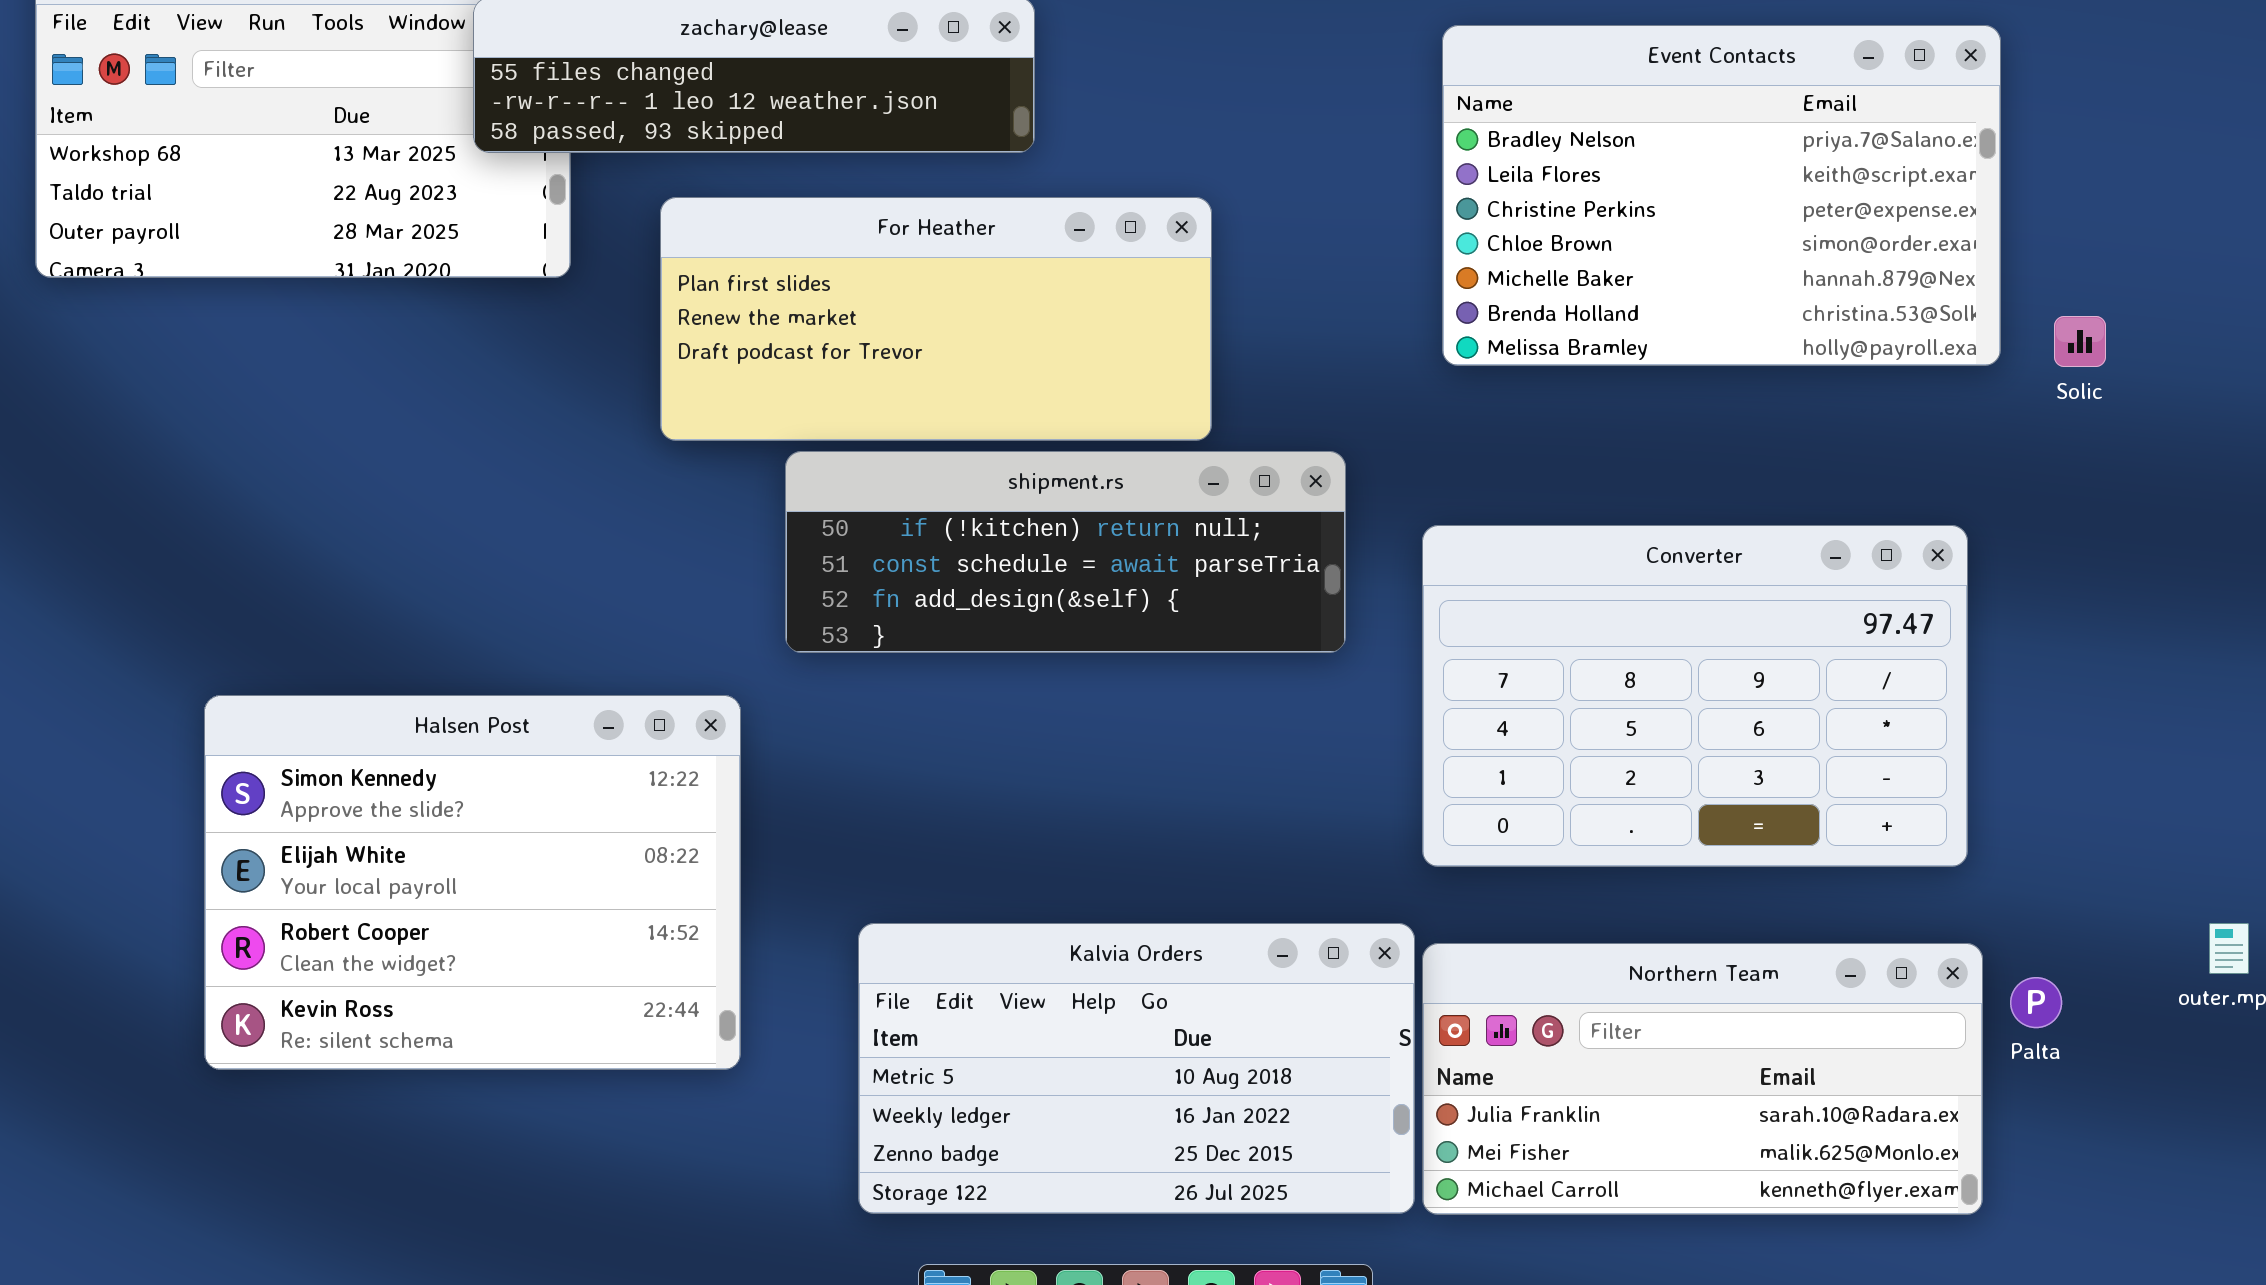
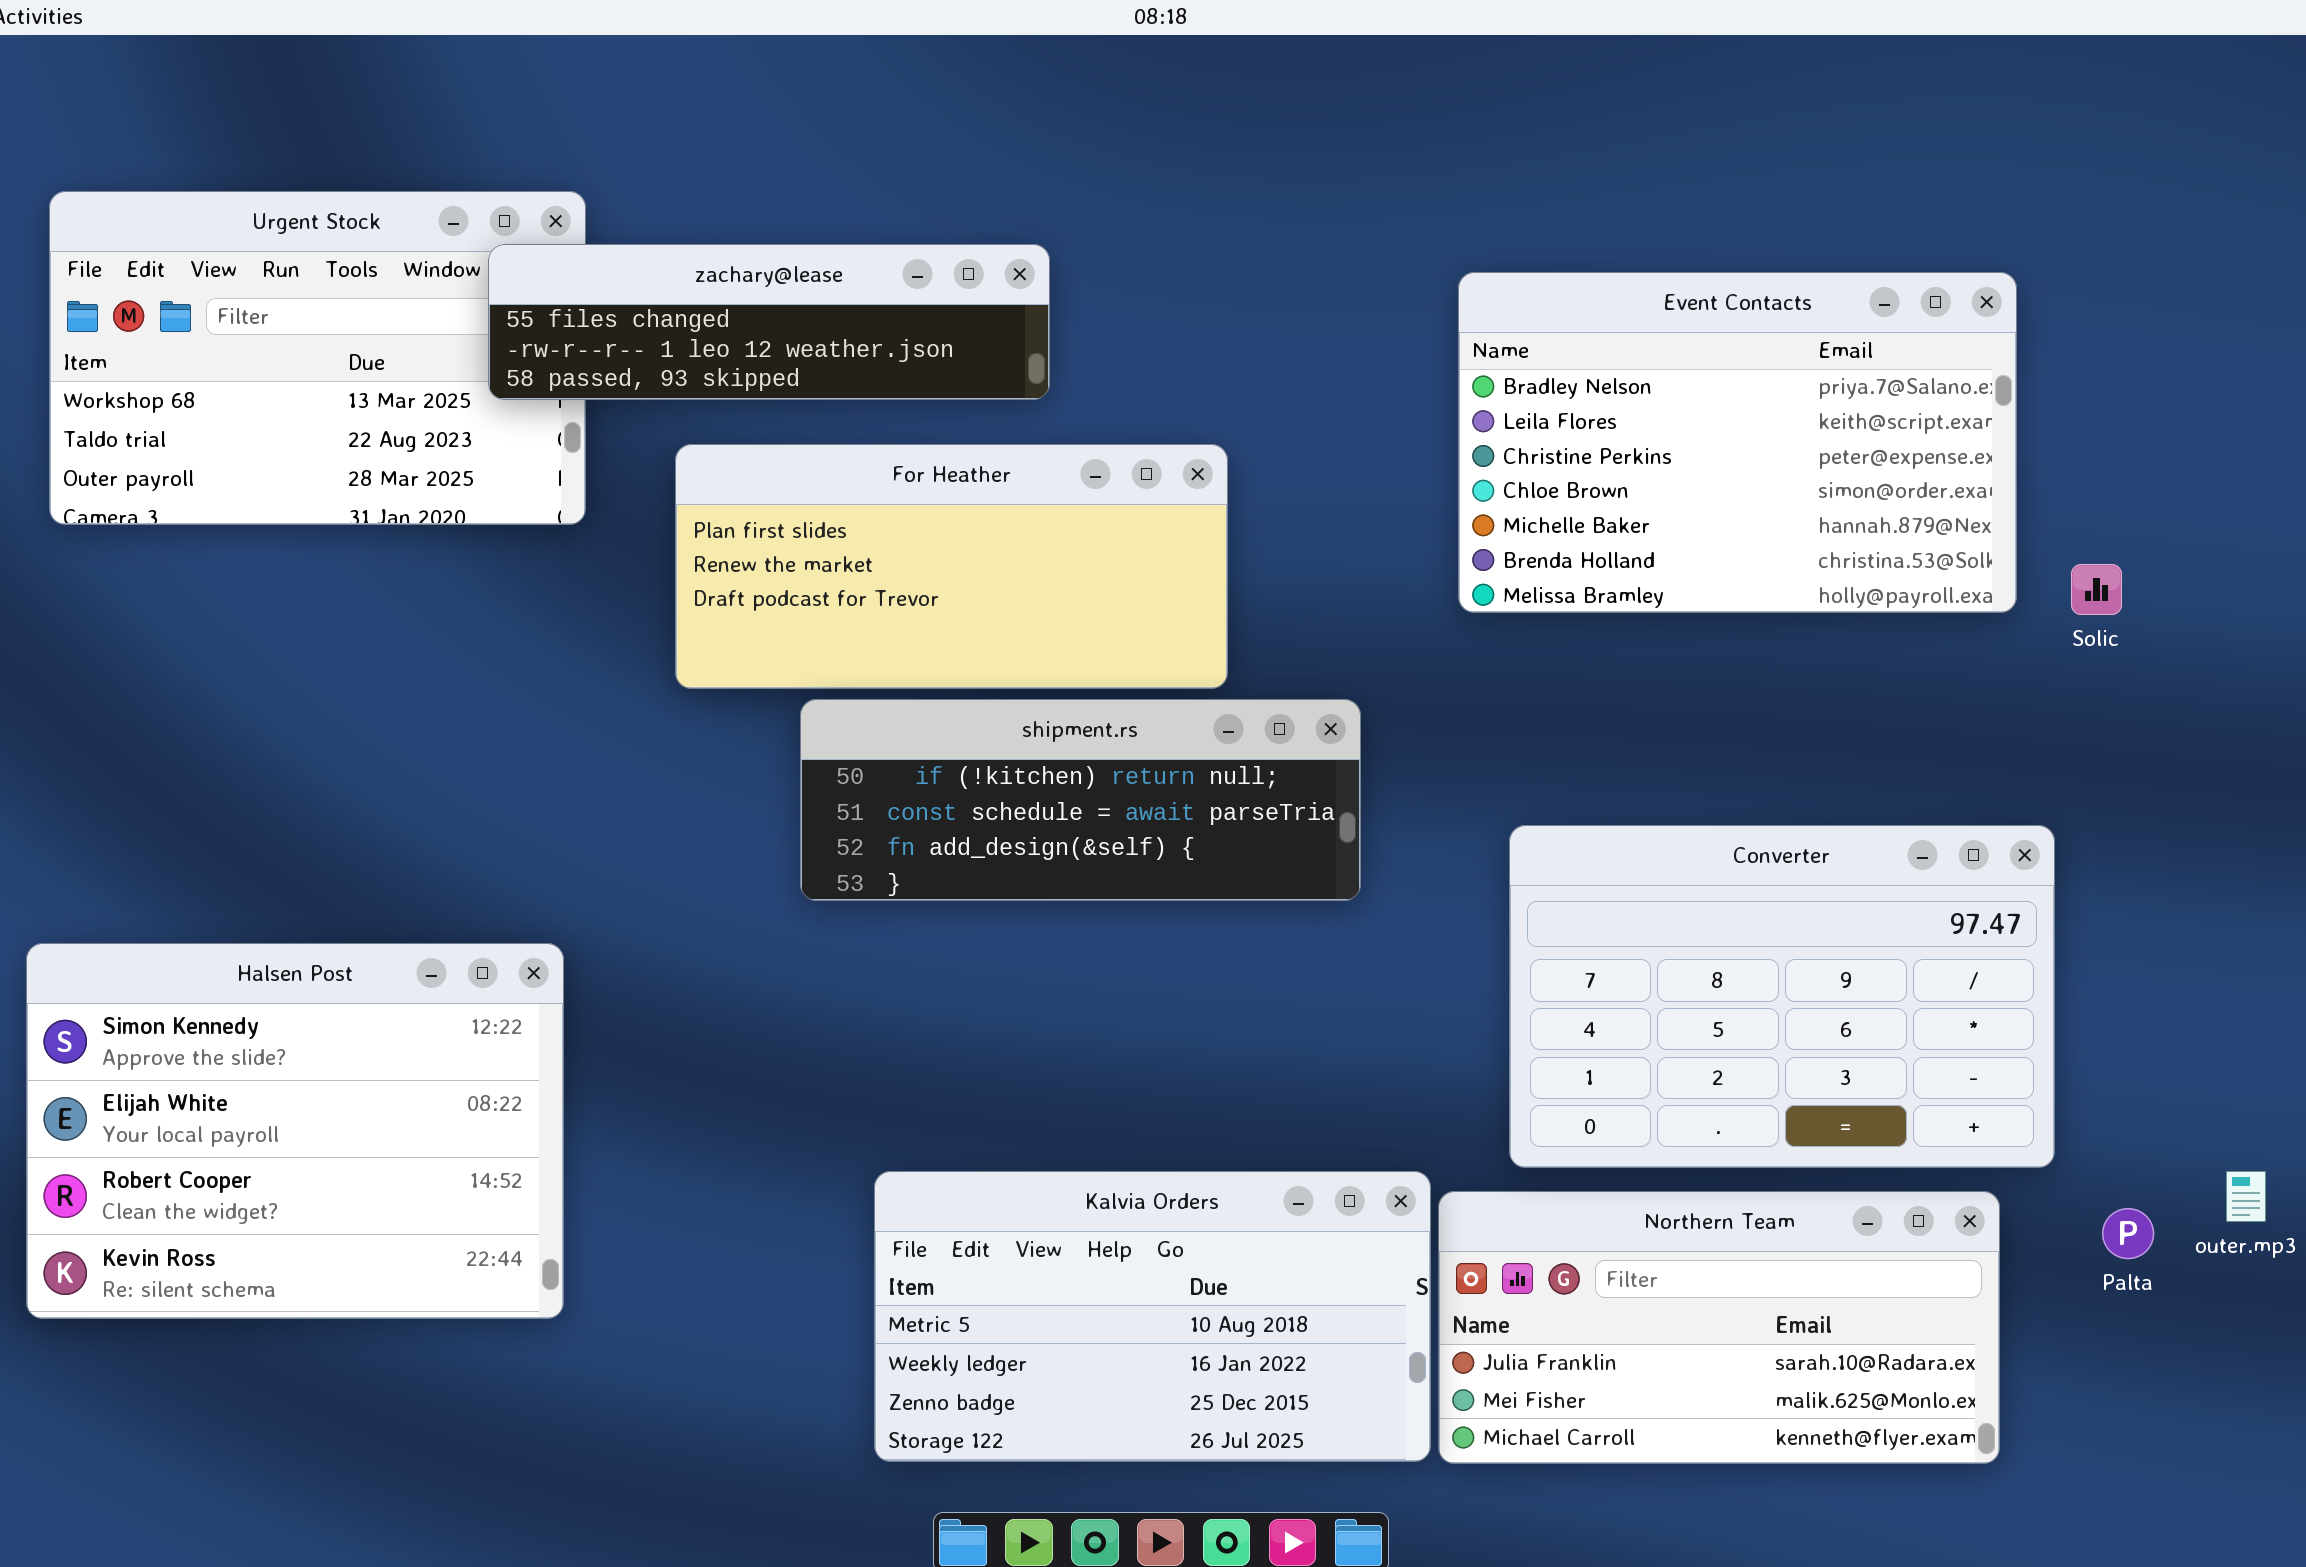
Converter: [1422,525,1968,867] -> [1509,825,2055,1168], moved
Halsen Post: [204,695,741,1070] -> [26,943,564,1319], moved
Palta: [2010,977,2062,1028] -> [2102,1208,2154,1259], moved

